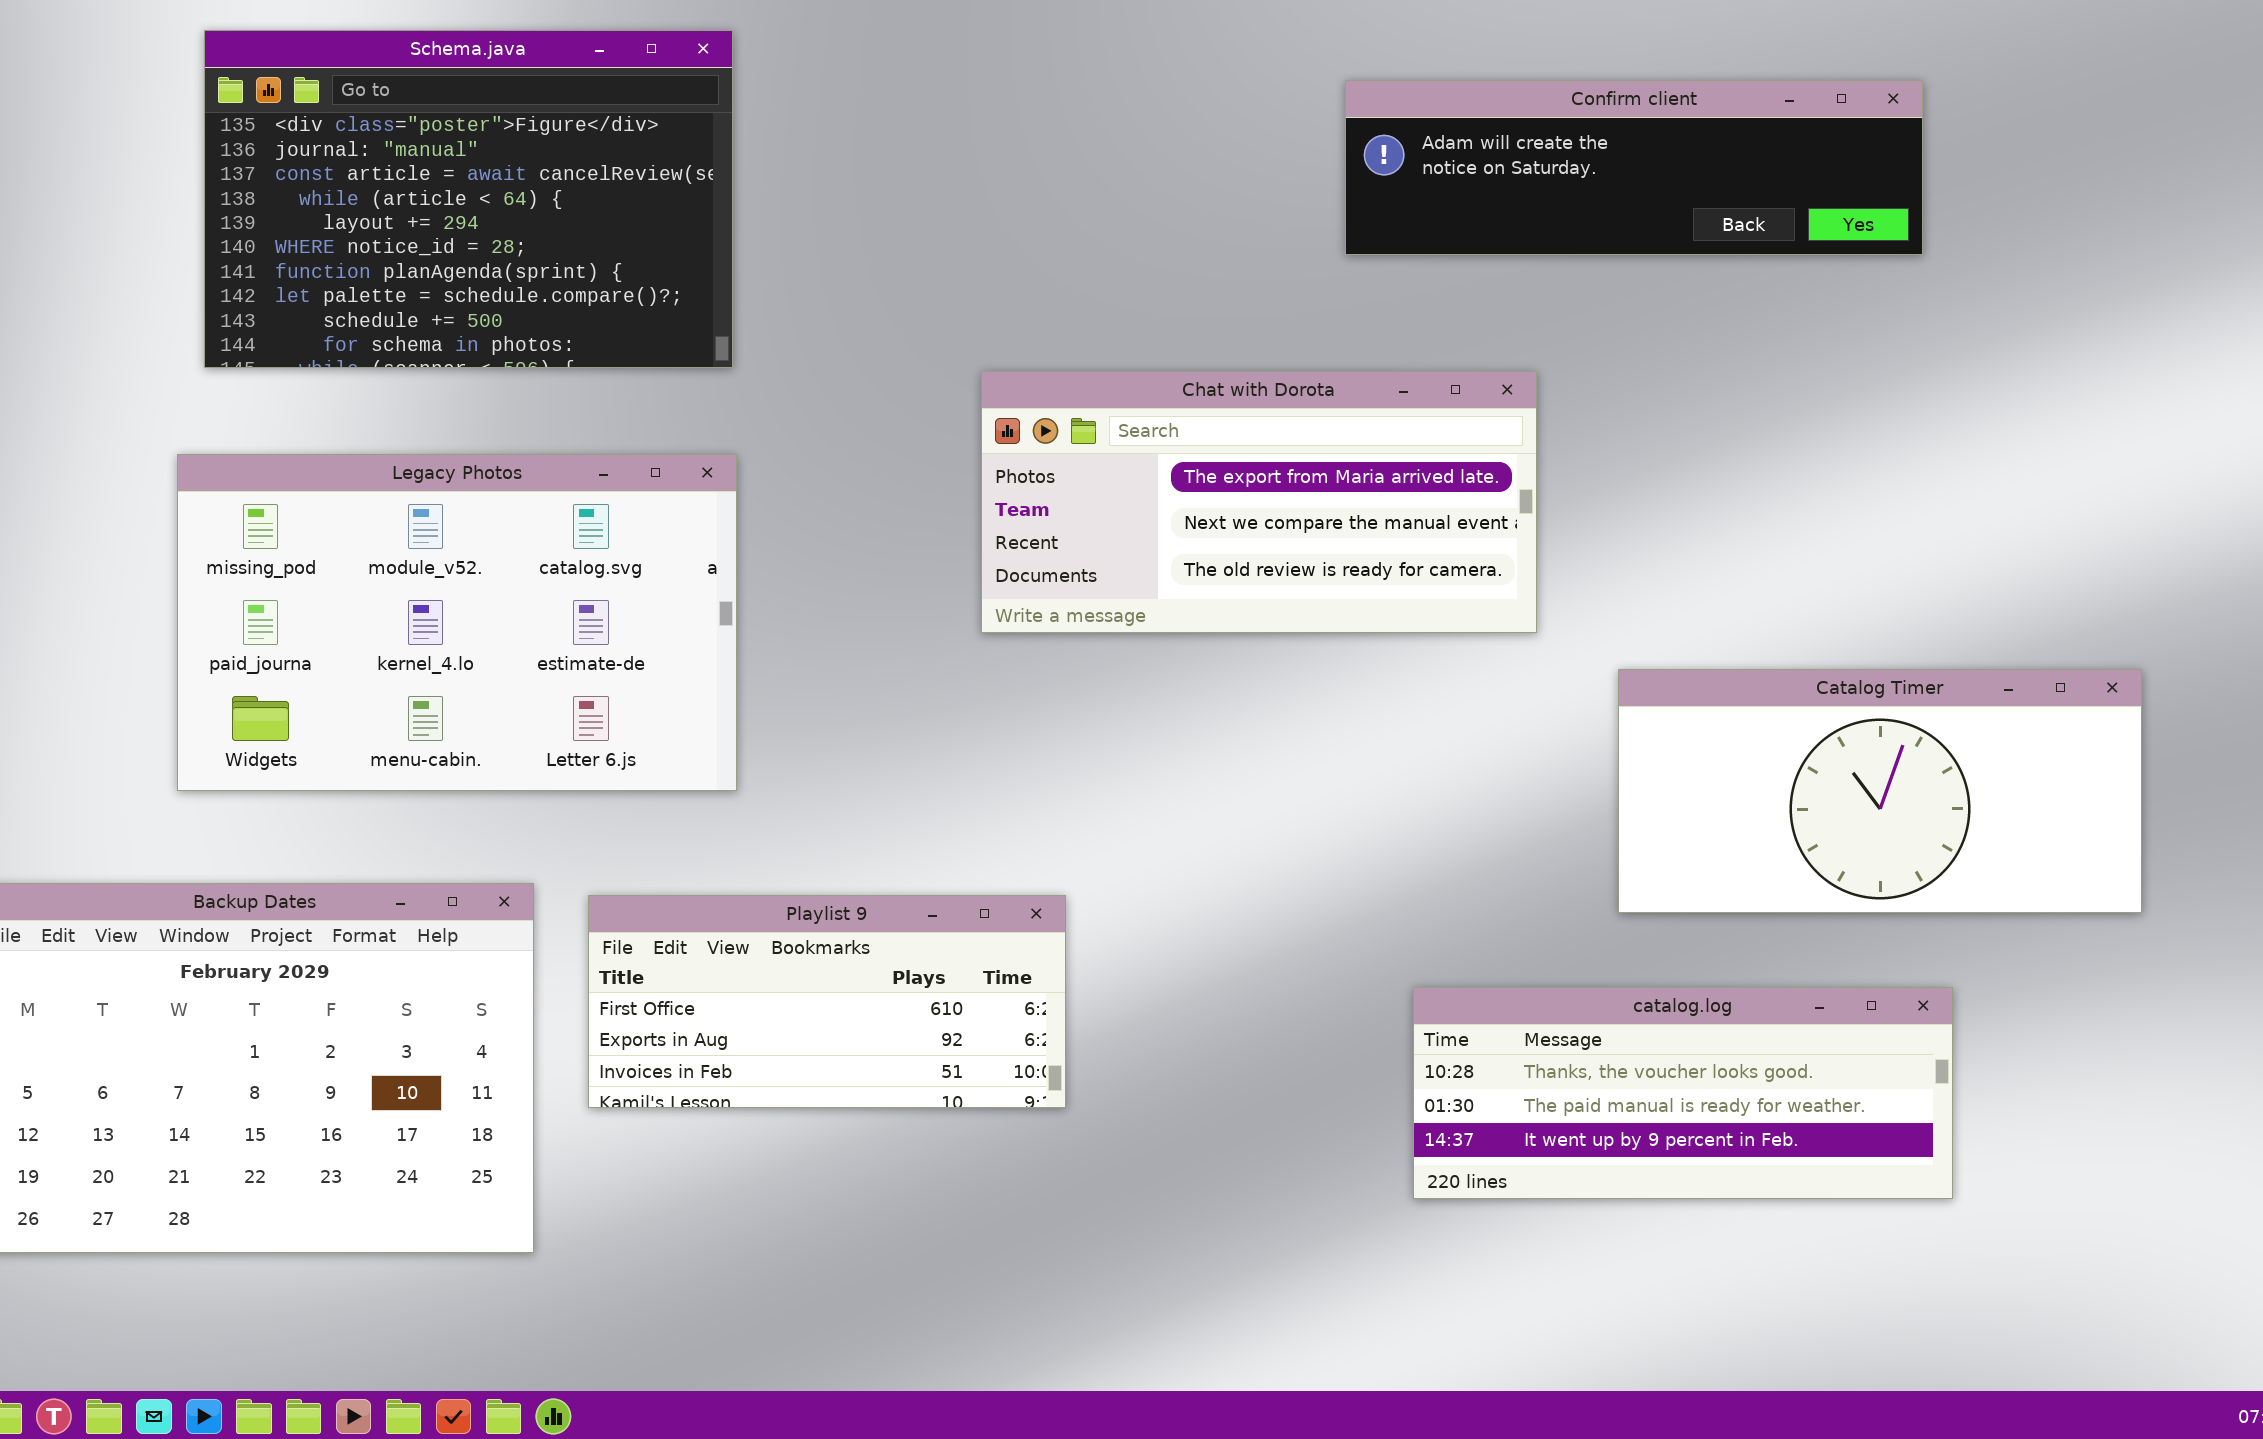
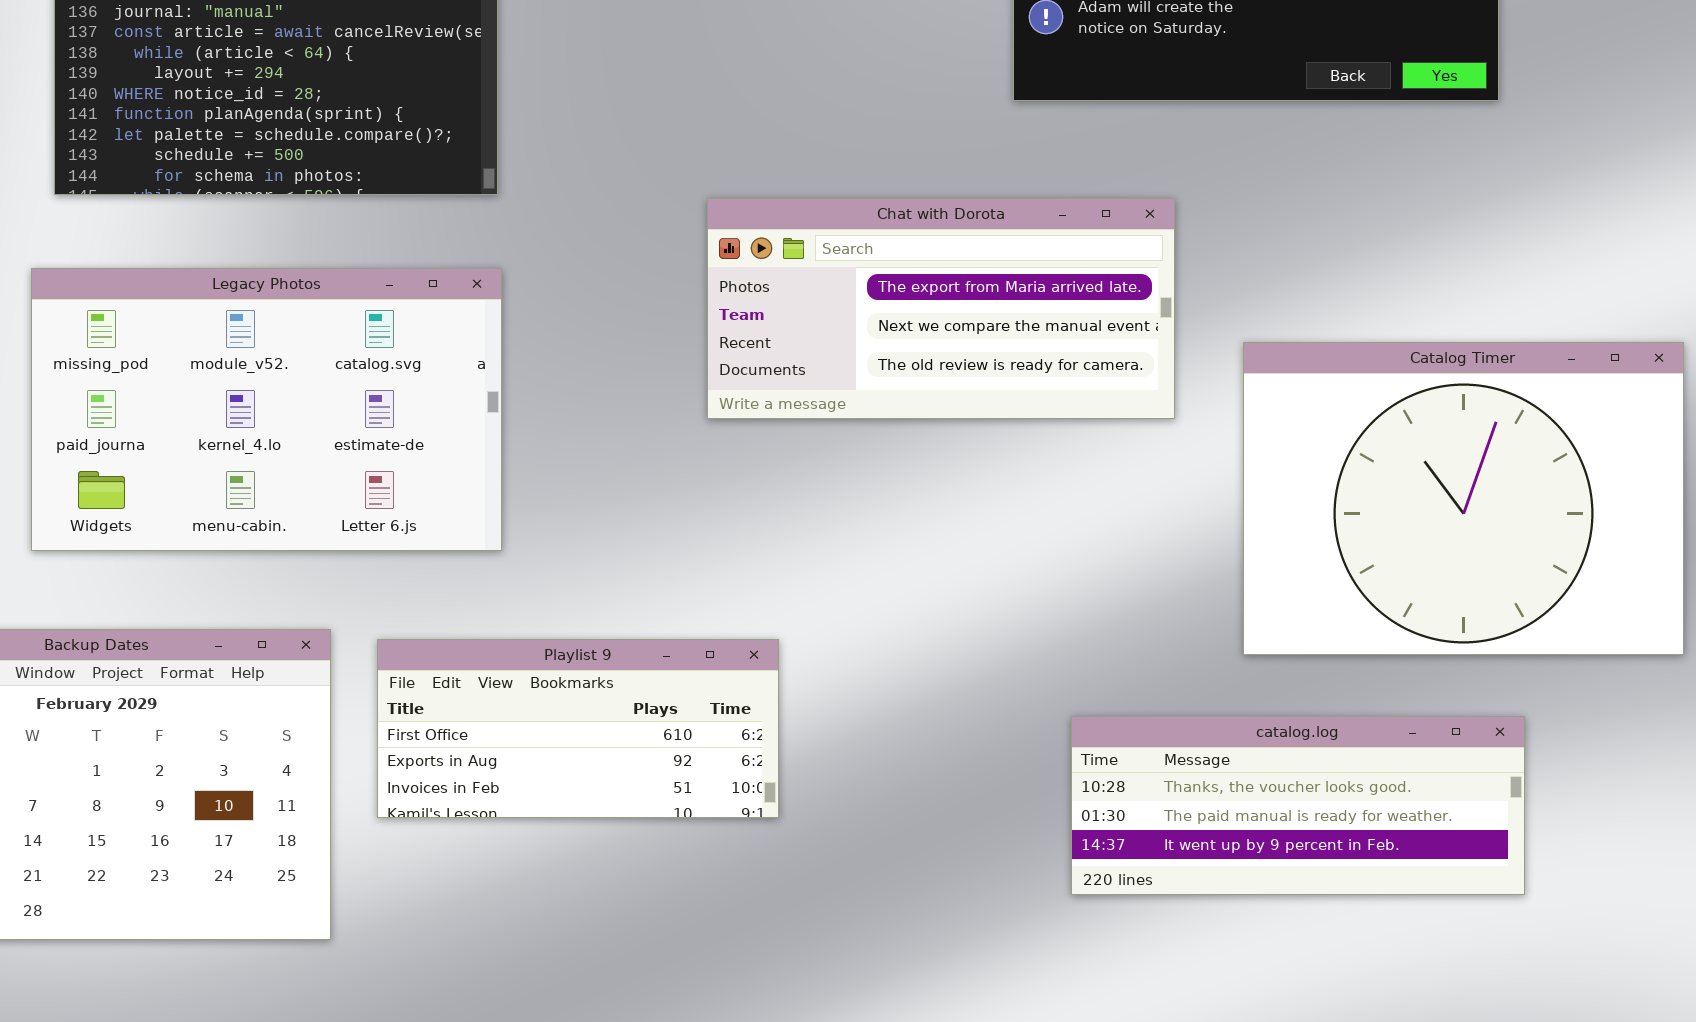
Catalog Timer: [1618,669,2142,913] -> [1243,342,1684,655], resized

